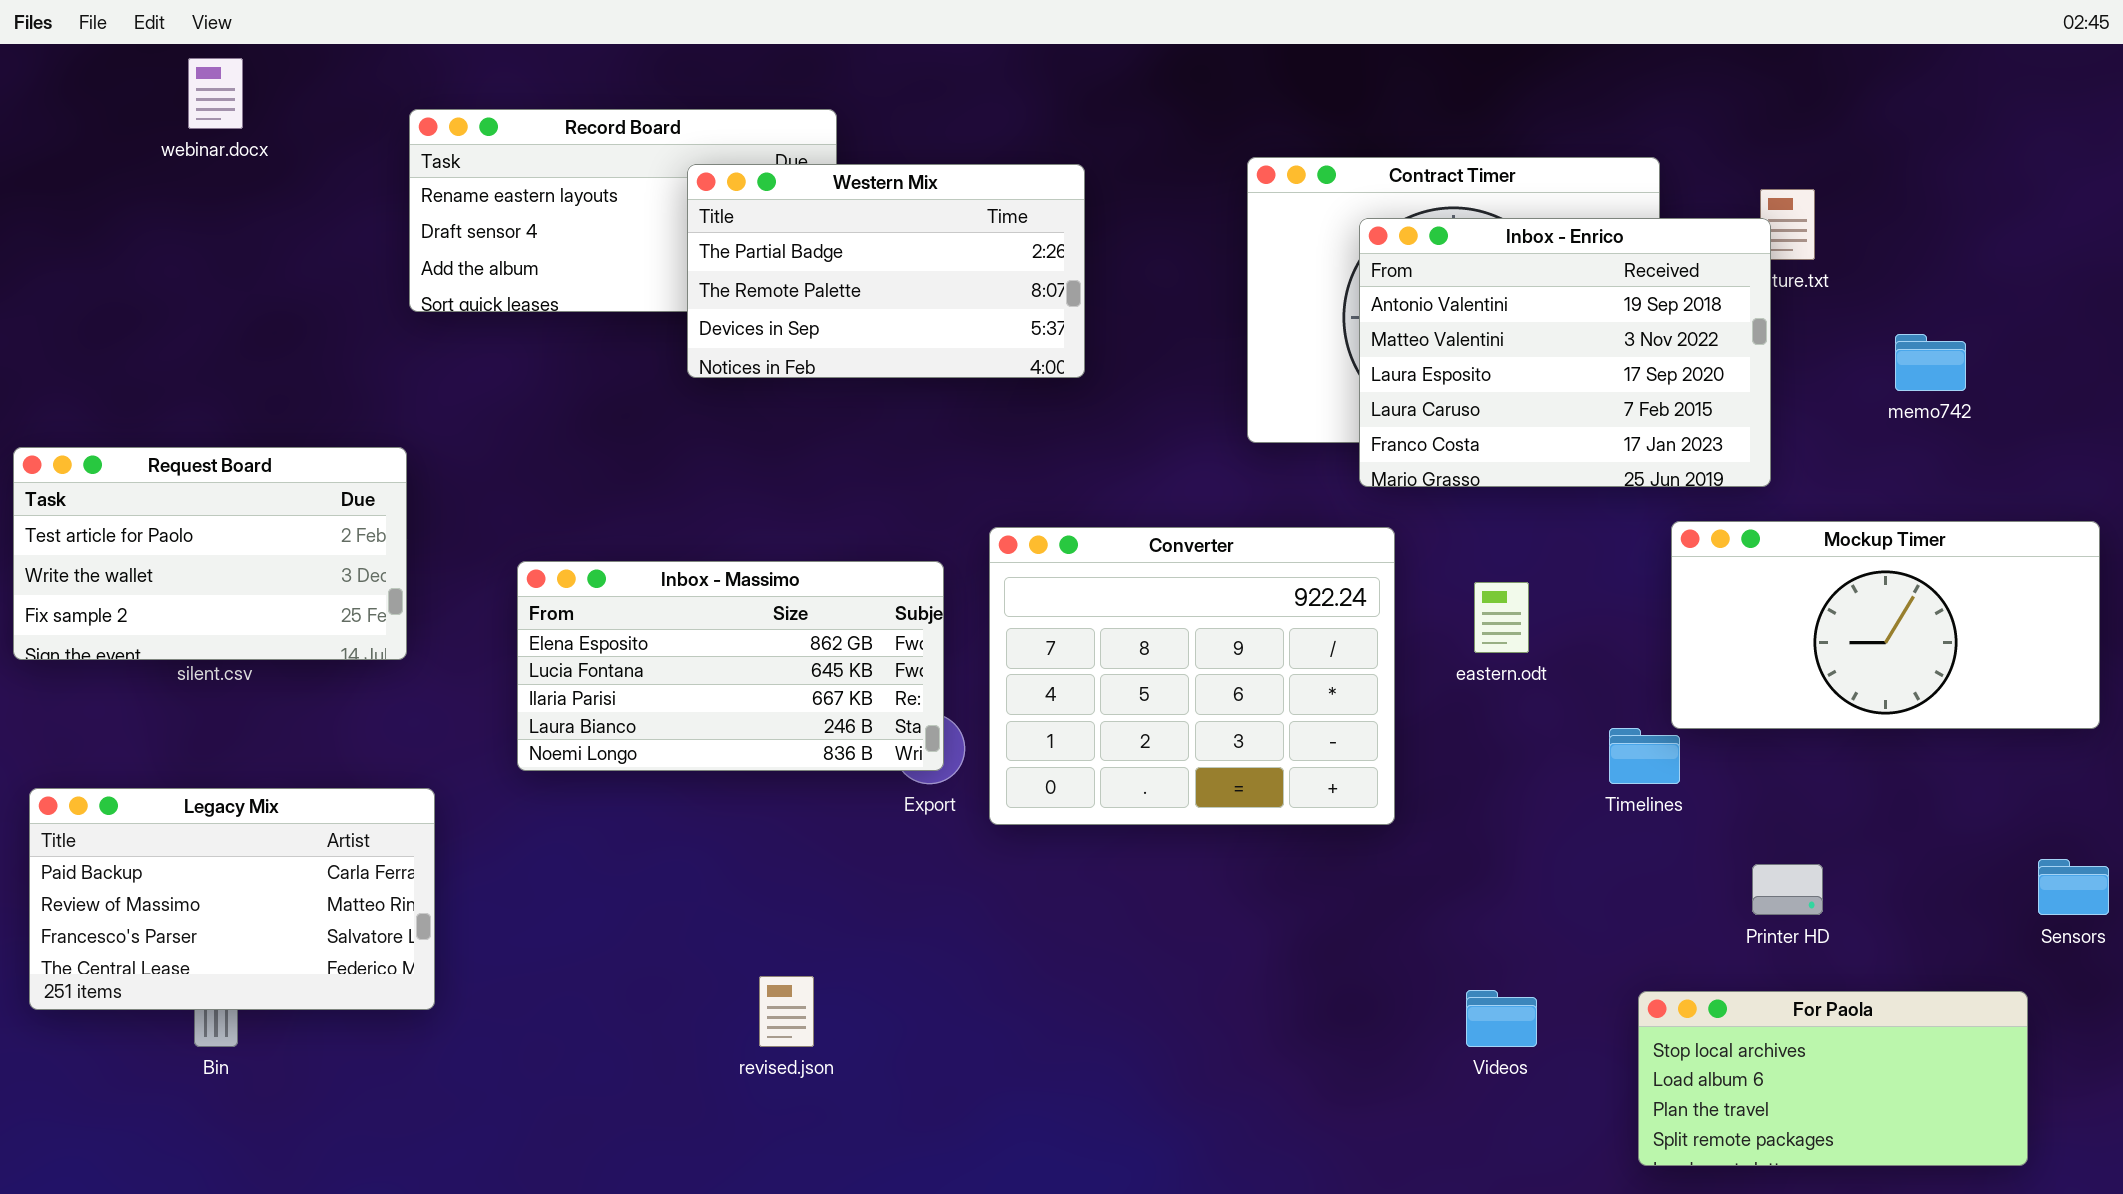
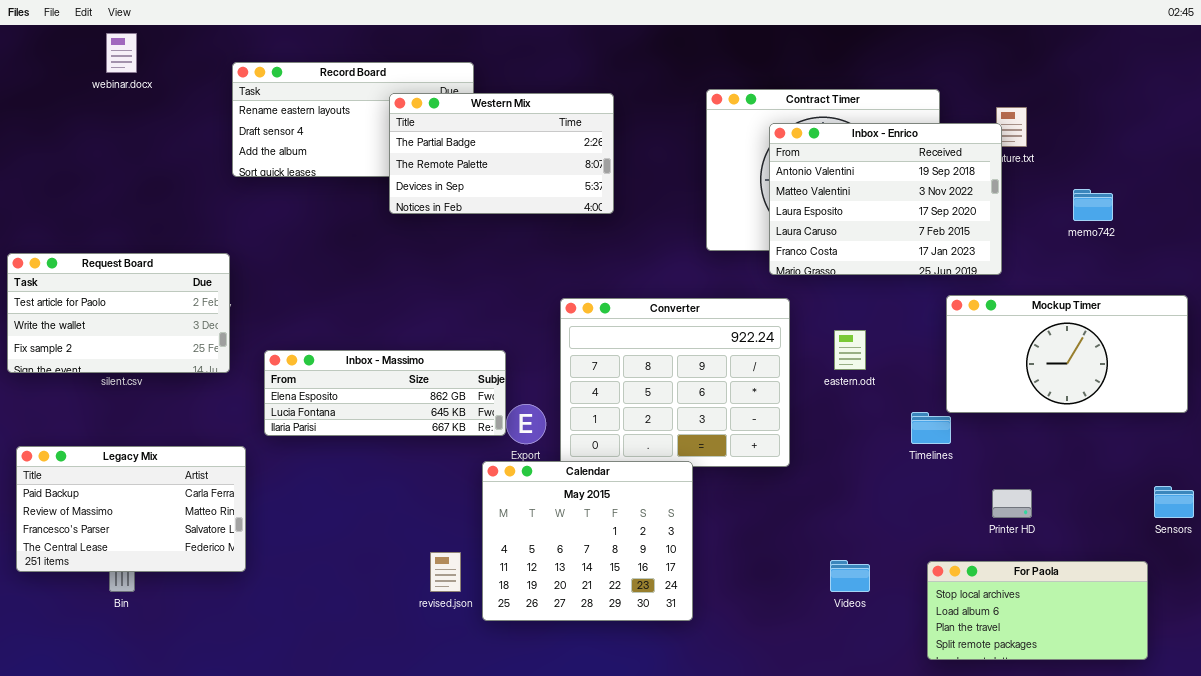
Inbox - Massimo: [517,561,944,771] -> [264,350,506,436], moved, resized
Calendar: none -> [482,461,693,621], opened

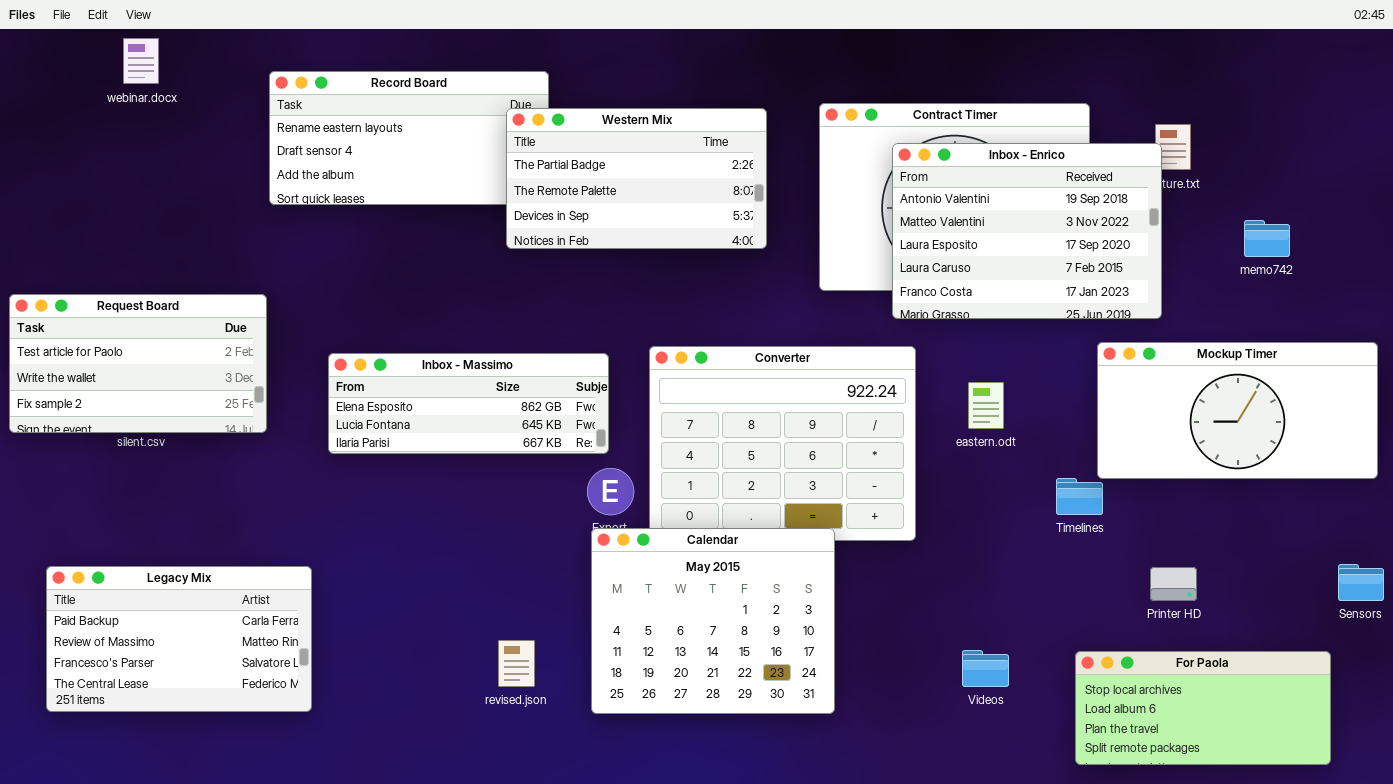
Western Mix: [389,93,614,214] -> [506,108,767,249], moved
Inbox - Massimo: [264,350,506,436] -> [328,353,609,454], moved
Legacy Mix: [16,446,246,572] -> [46,566,312,712], moved
Calendar: [482,461,693,621] -> [591,528,835,714], moved

